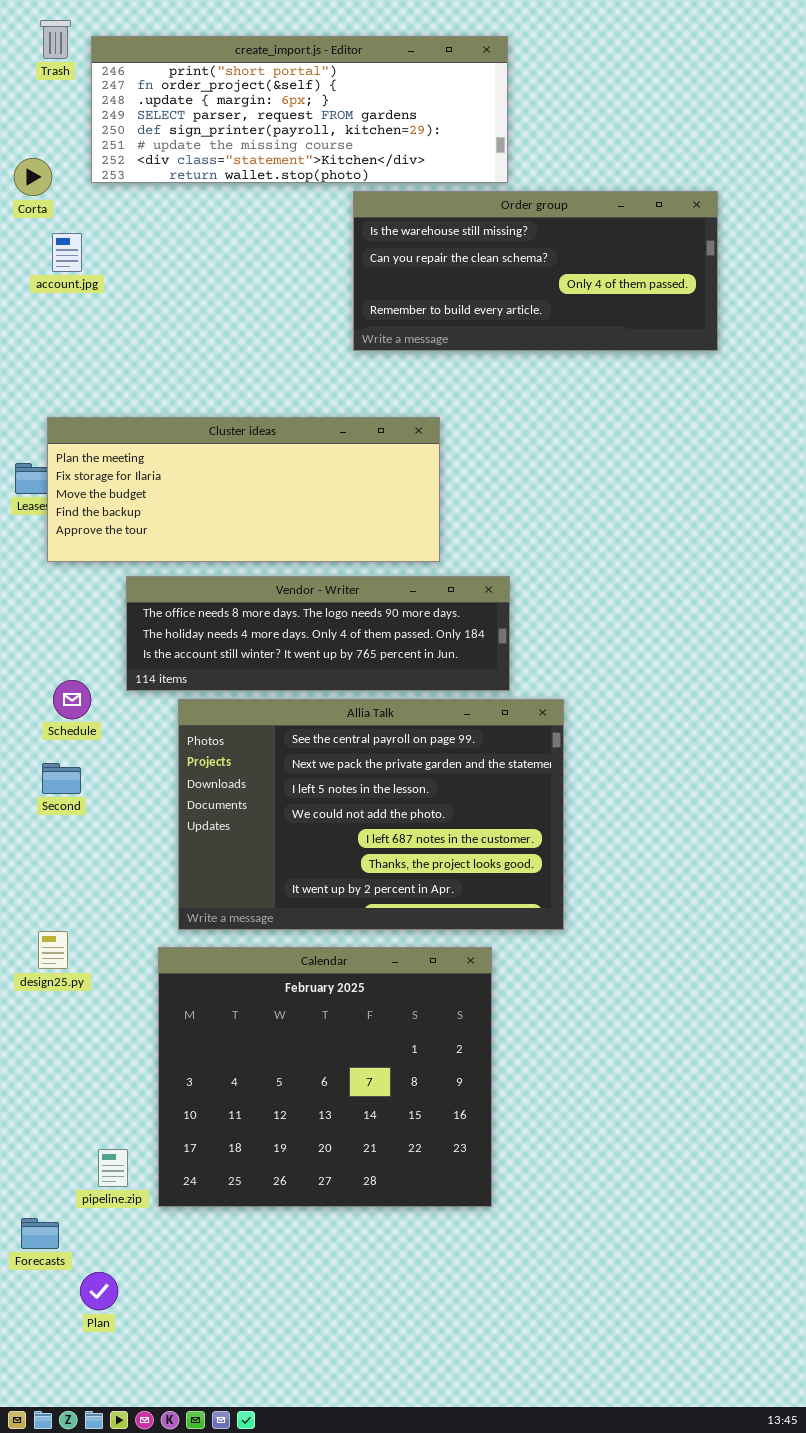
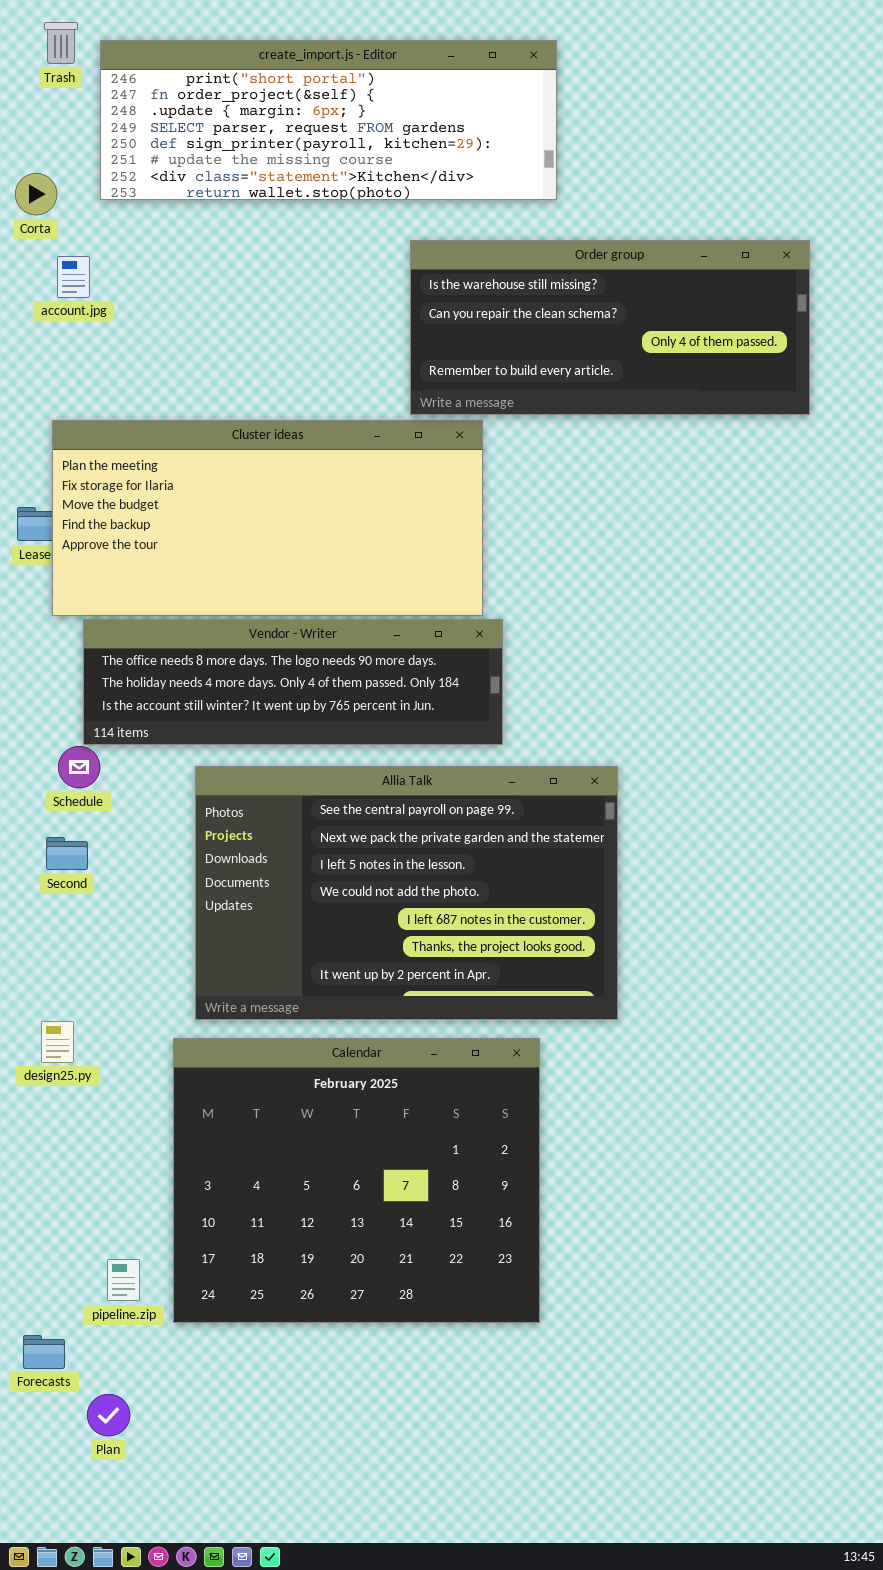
Order group: [353,191,718,351] -> [410,240,810,415], moved
Cluster ideas: [47,417,440,562] -> [52,420,483,616], resized
Vendor - Writer: [126,576,510,691] -> [83,619,503,745], moved

